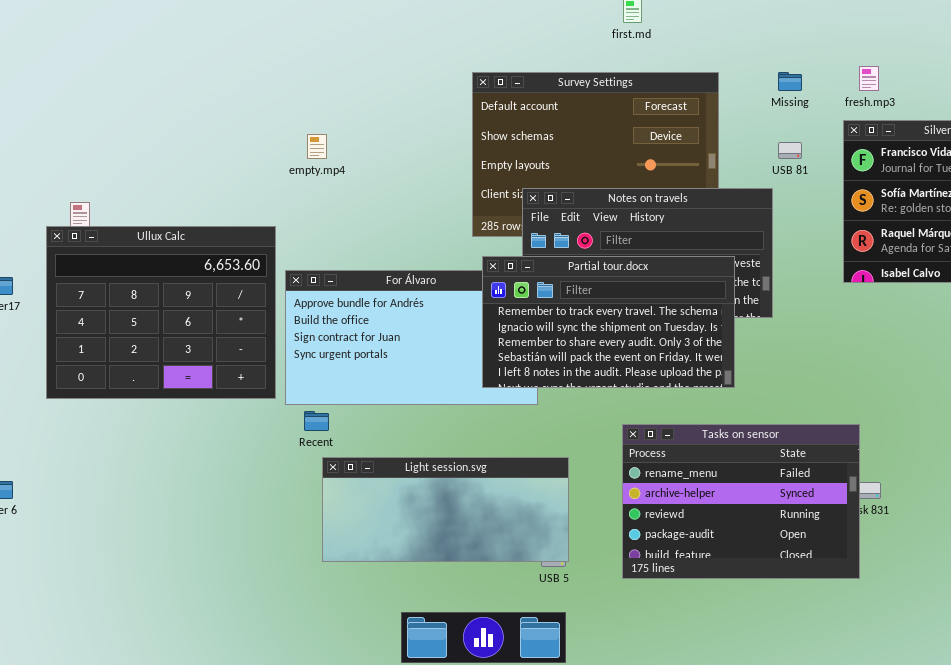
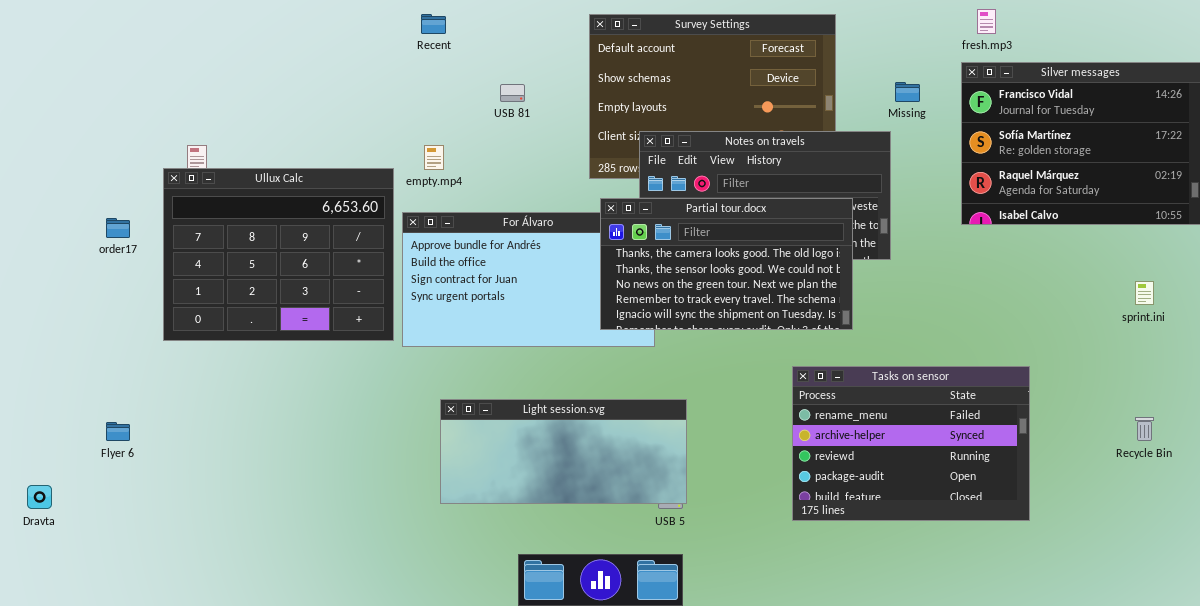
Missing: [778,72,802,91] -> [895,82,920,102], moved
empty.mp4: [307,134,327,159] -> [424,145,444,170], moved
USB 81: [778,142,802,159] -> [500,84,525,102], moved
Partial tour.docx: [482,256,735,388] -> [600,198,853,330], scrolled up 3 rows
Recent: [304,411,329,431] -> [421,14,446,34], moved
Tasks on sensor: [622,424,860,579] -> [792,366,1030,521], moved

